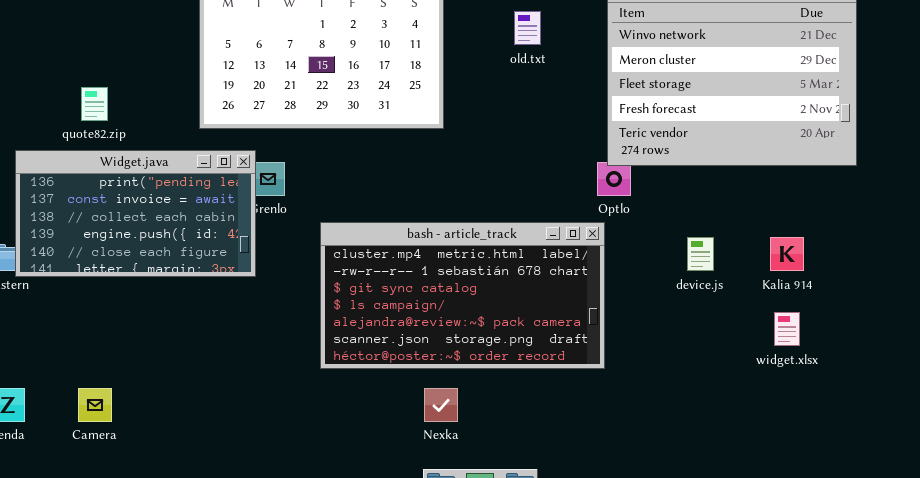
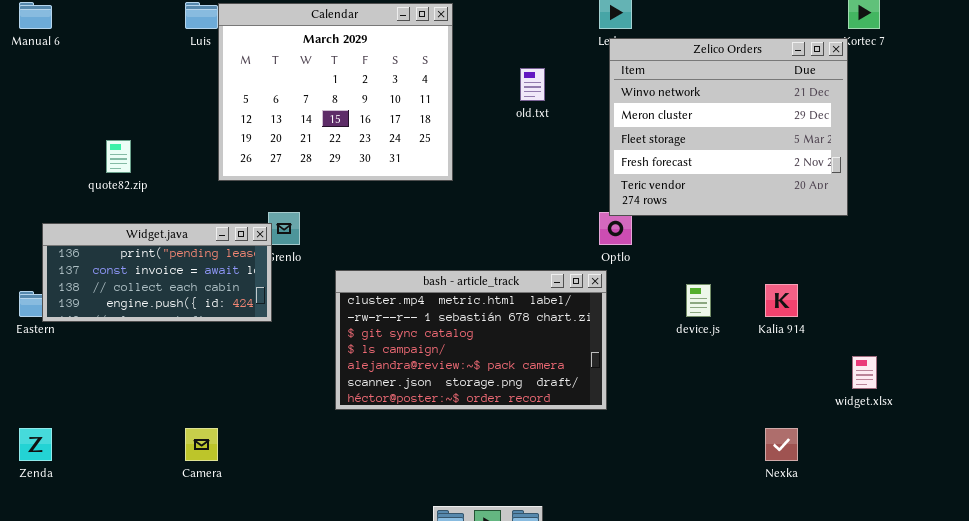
Widget.java: [15,150,256,277] -> [42,223,272,322], resized
widget.xlsx: [774,312,800,346] -> [852,356,877,389], moved
Camera: [78,388,112,422] -> [185,428,218,461], moved
Nexka: [424,388,458,422] -> [765,428,798,461], moved

